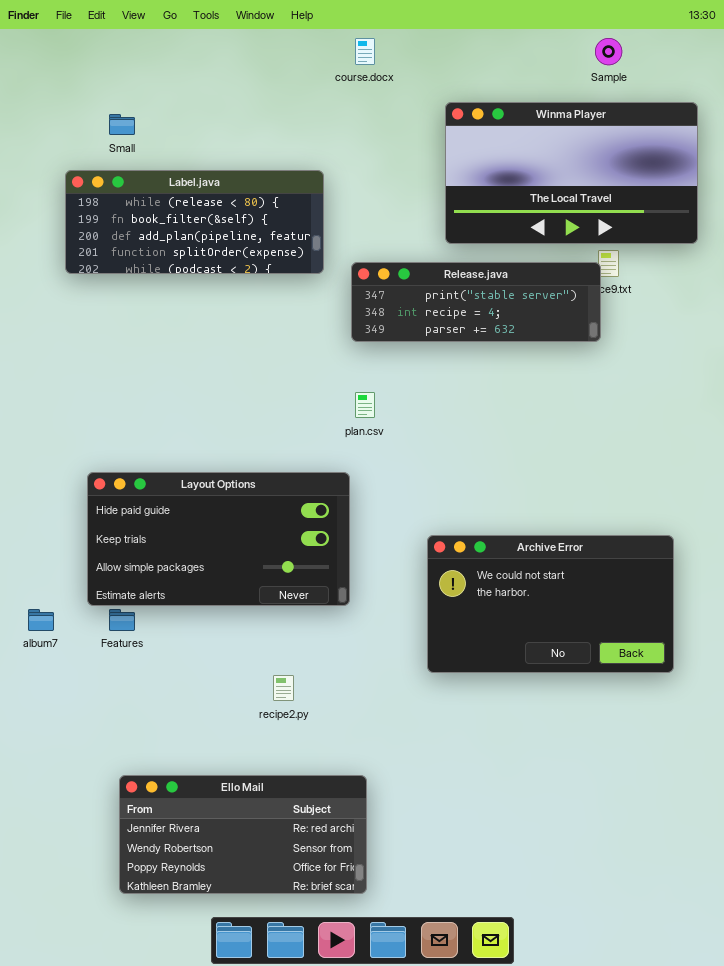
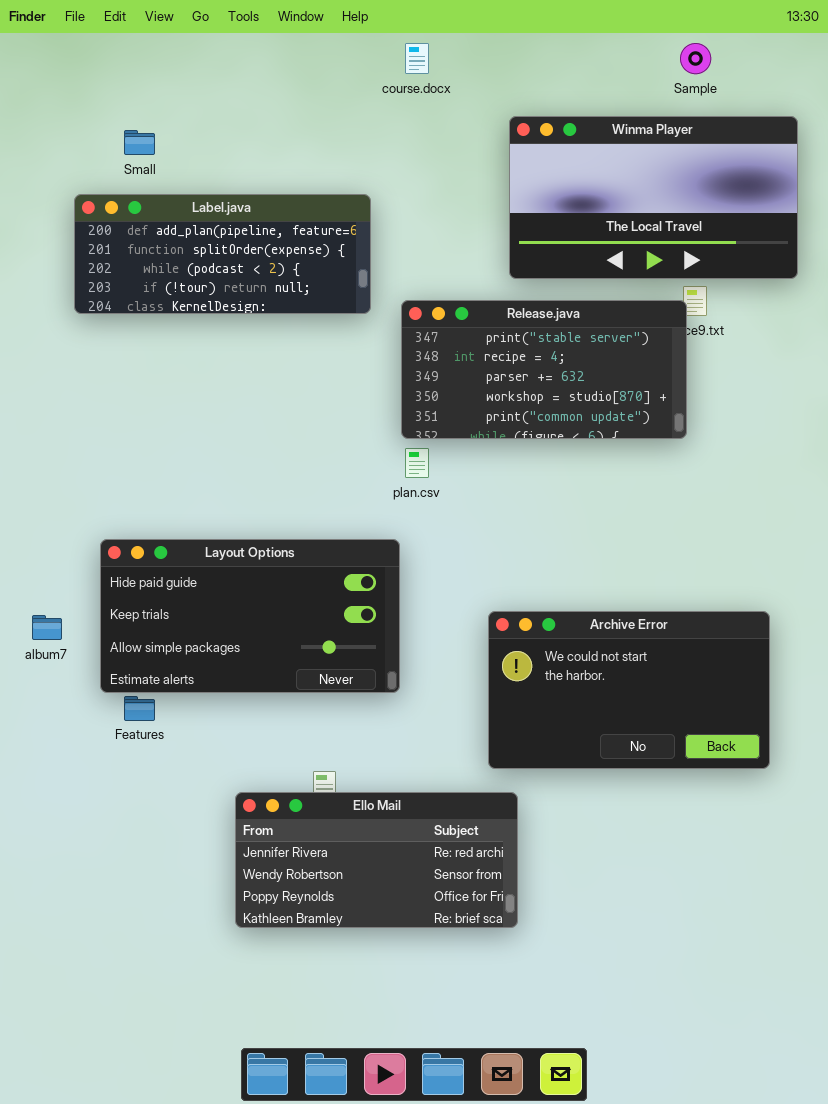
Label.java: [65,170,324,274] -> [74,194,371,314], scrolled down 2 rows
Release.java: [351,262,601,342] -> [401,300,687,439], resized
album7: [28,609,54,631] -> [32,615,62,640], moved
Ello Mail: [119,775,367,894] -> [235,792,518,928], moved

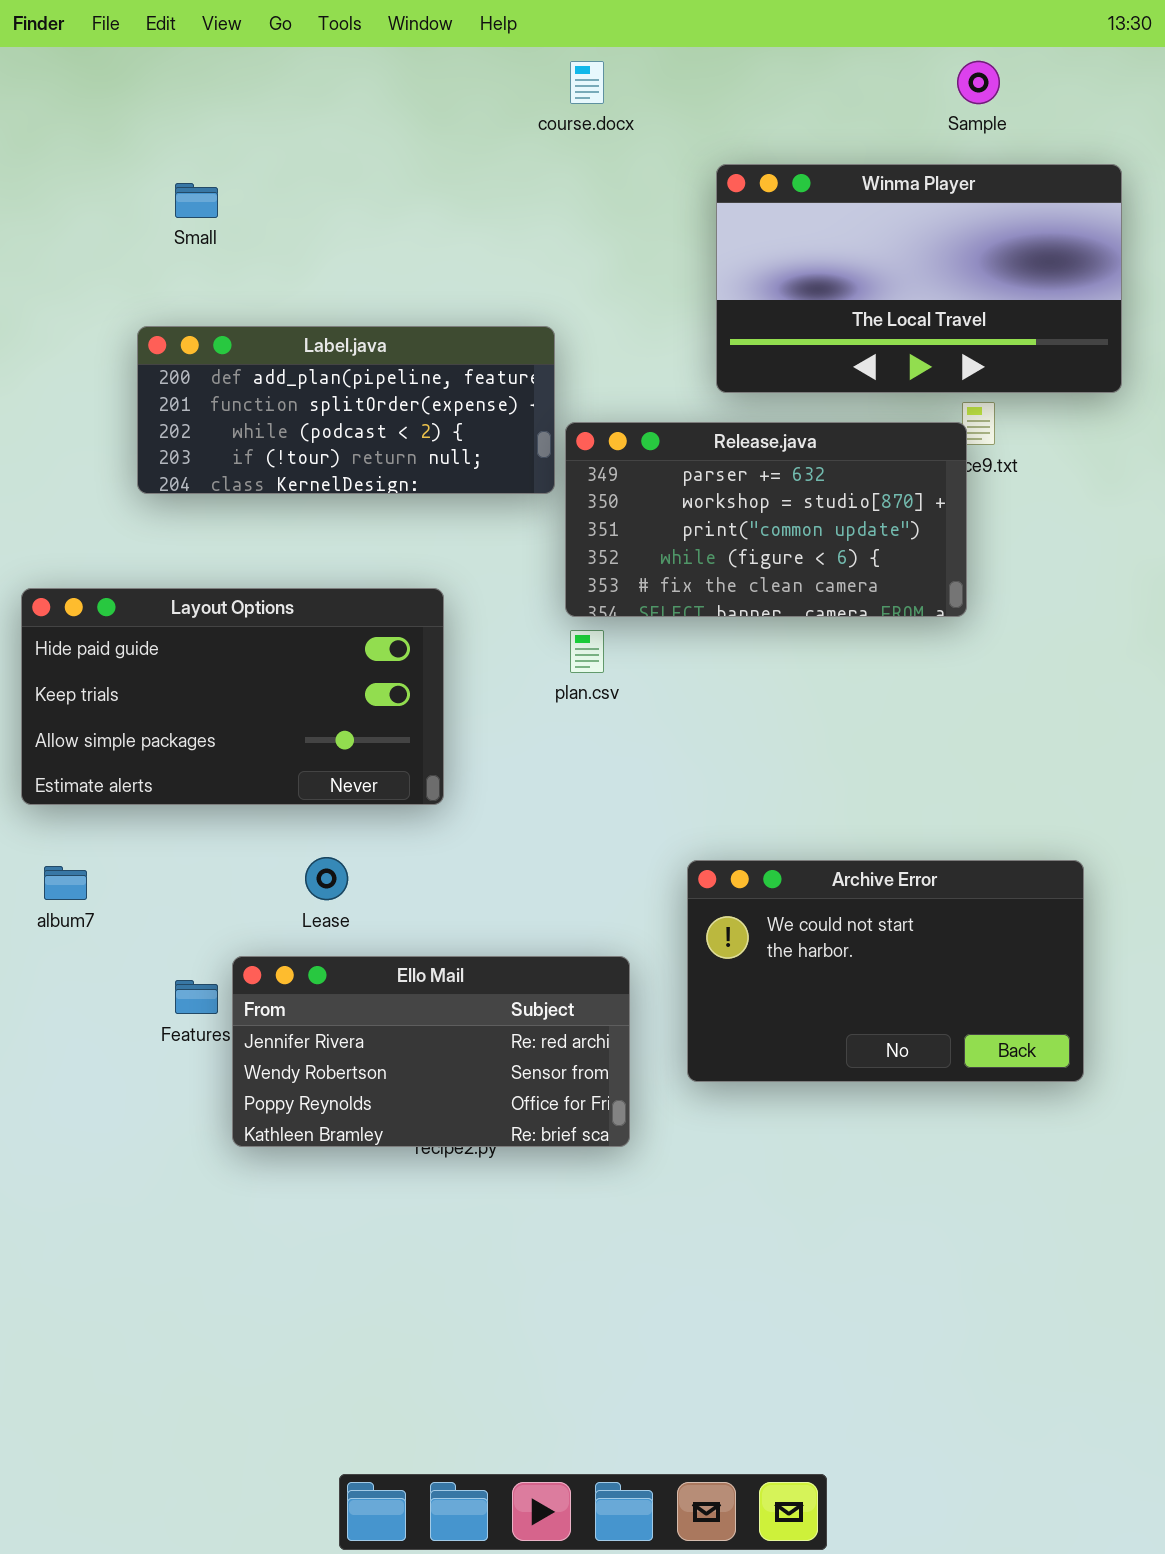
Label.java: [74,194,371,314] -> [137,326,555,494], moved
Release.java: [401,300,687,439] -> [565,422,967,617], scrolled down 2 rows
Layout Options: [100,539,400,693] -> [21,588,444,805], moved
Ello Mail: [235,792,518,928] -> [232,956,630,1147], moved

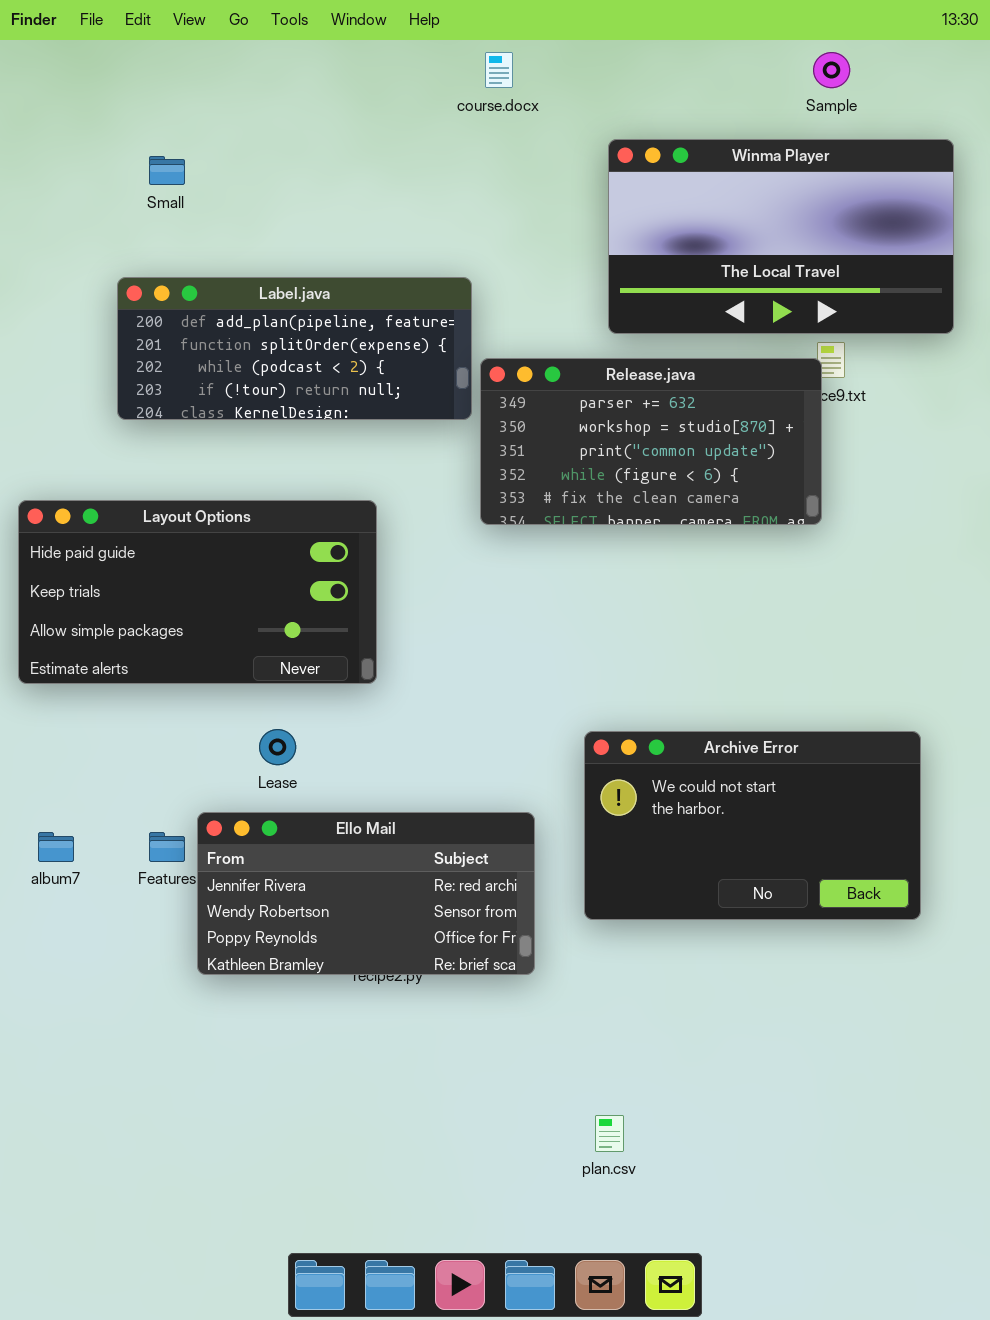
plan.csv: [570,630,604,673] -> [595,1115,624,1152], moved
album7: [44,866,87,900] -> [38,832,74,862], moved

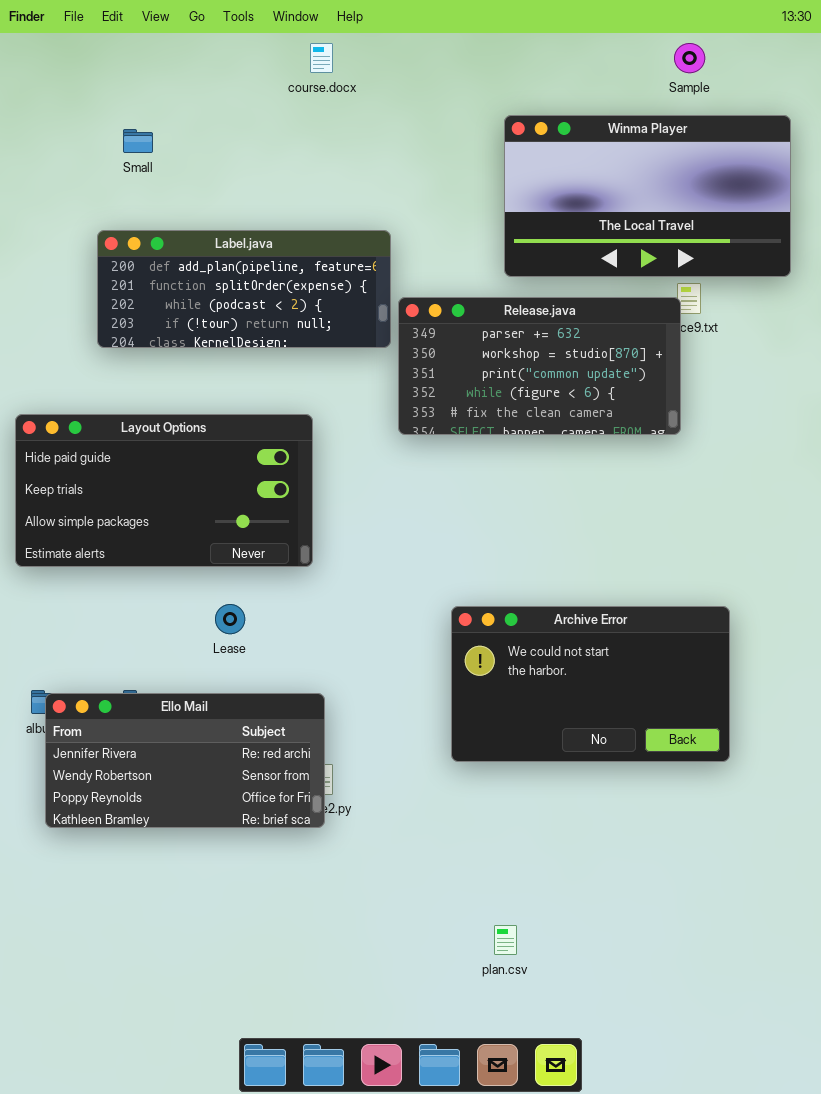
course.docx: [485,52,513,88] -> [310,43,333,73], moved
Archive Error: [584,731,921,920] -> [451,606,730,762], moved
Ello Mail: [197,812,535,975] -> [45,693,325,828], moved

